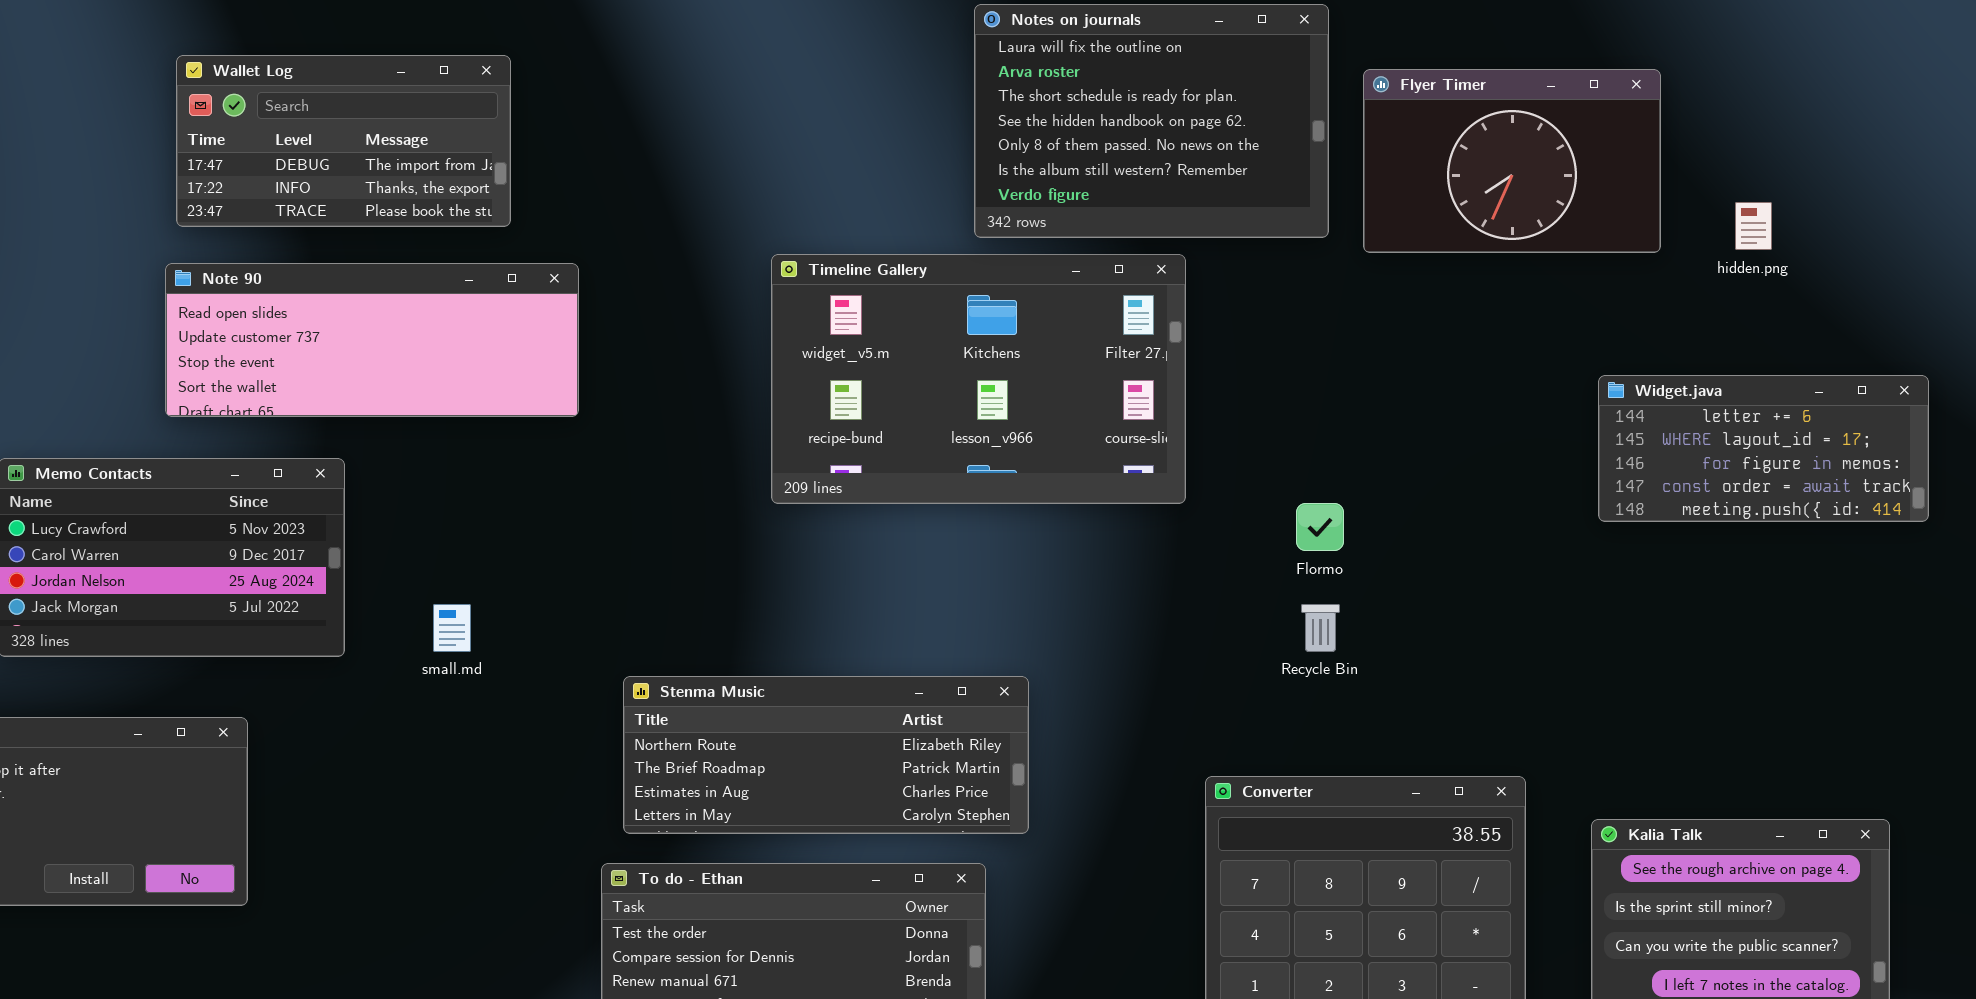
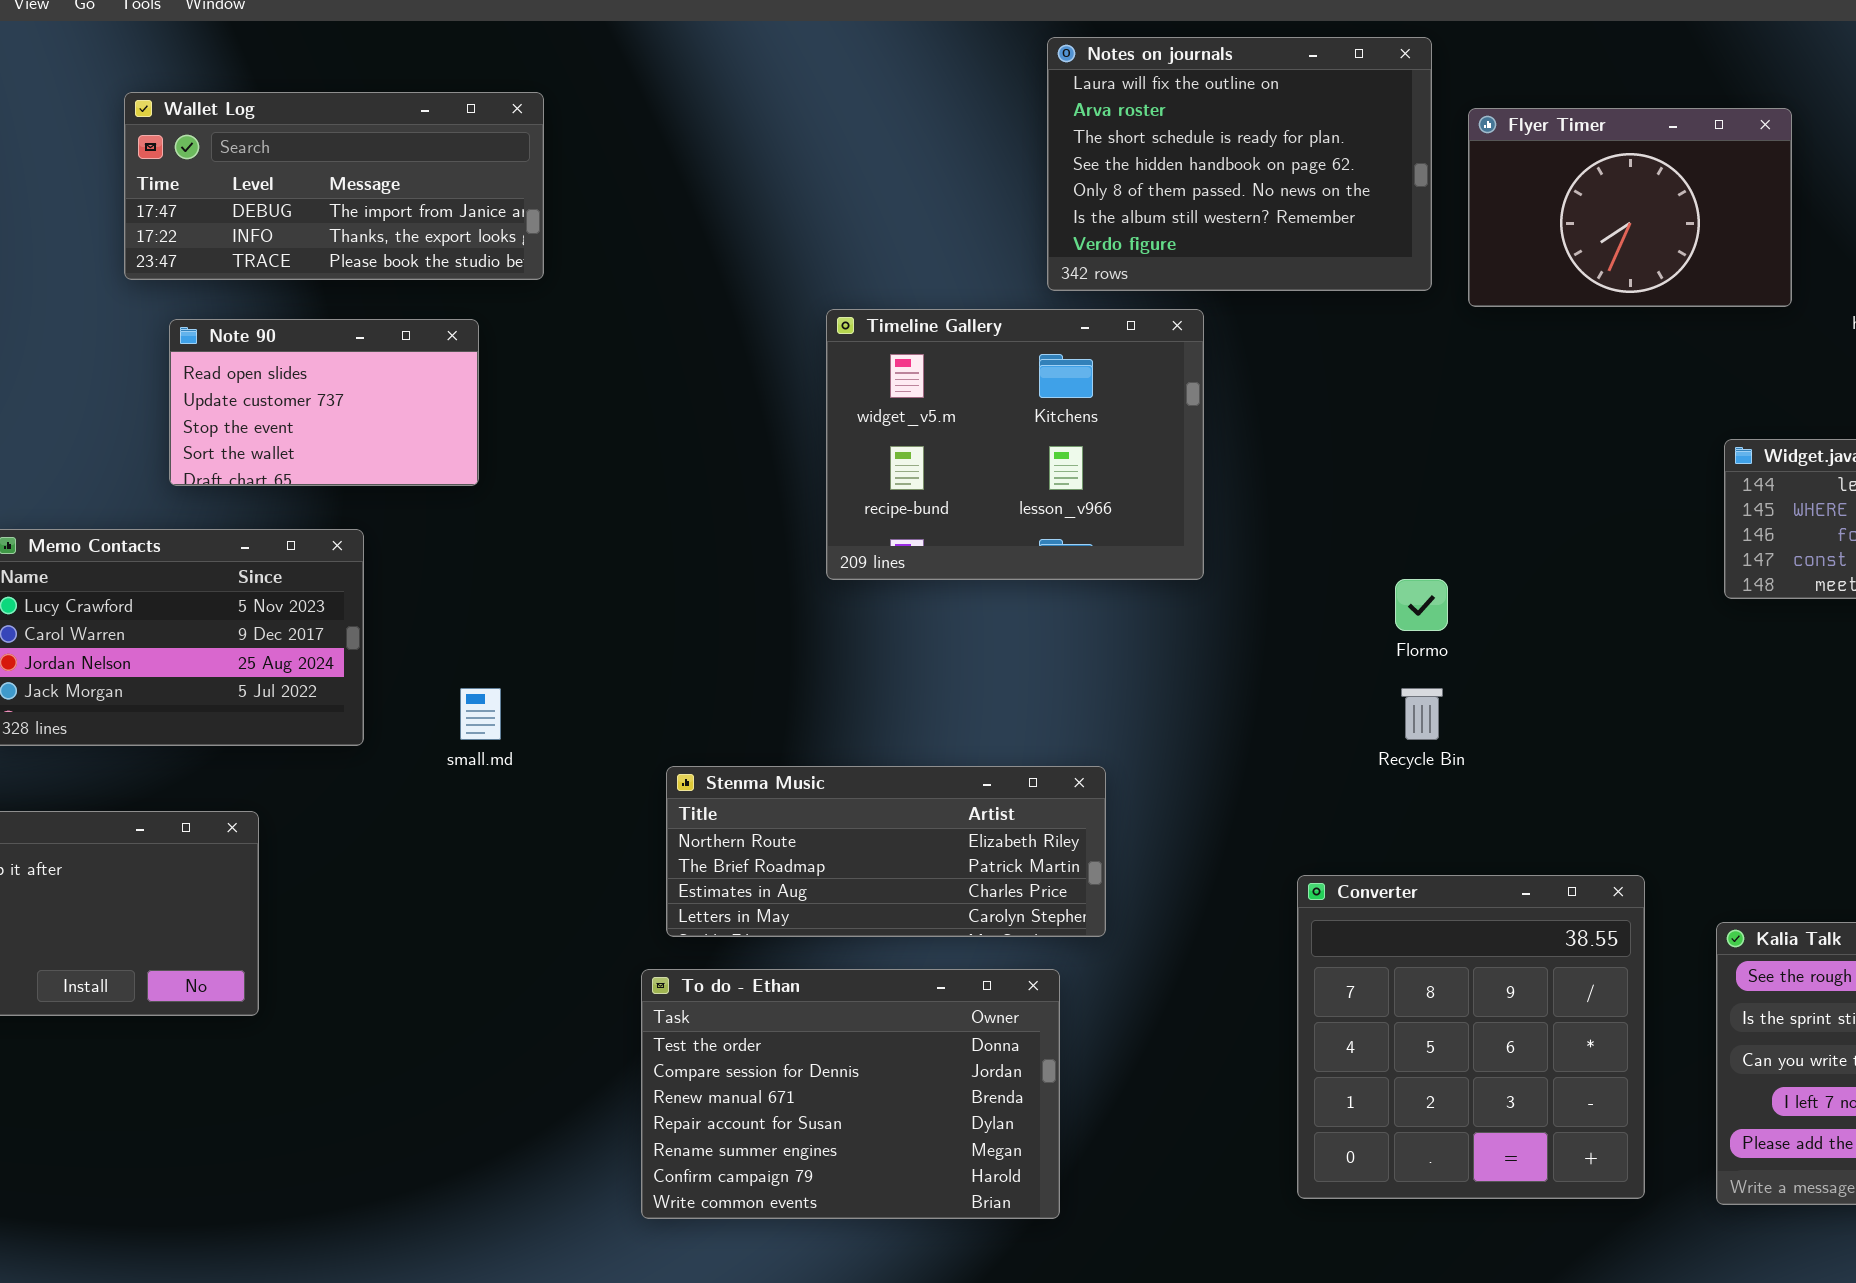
Wallet Log: [176,55,511,227] -> [124,92,544,280], resized
Timeline Gallery: [771,254,1186,504] -> [826,309,1204,580], resized
Note 90: [165,263,579,417] -> [169,319,479,486], resized

